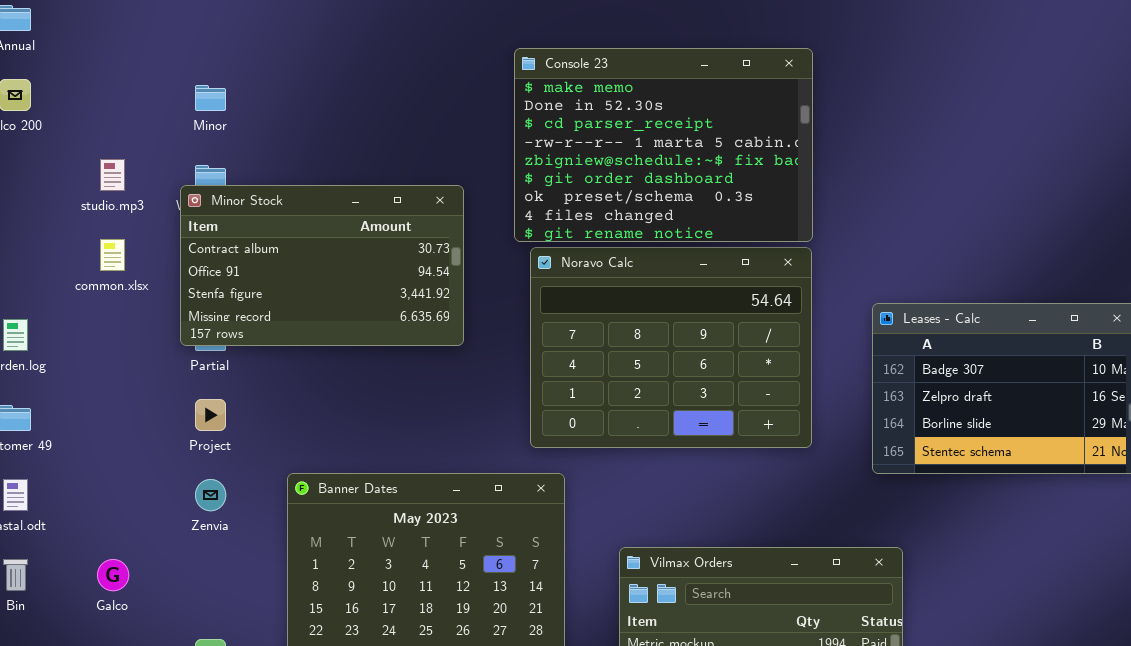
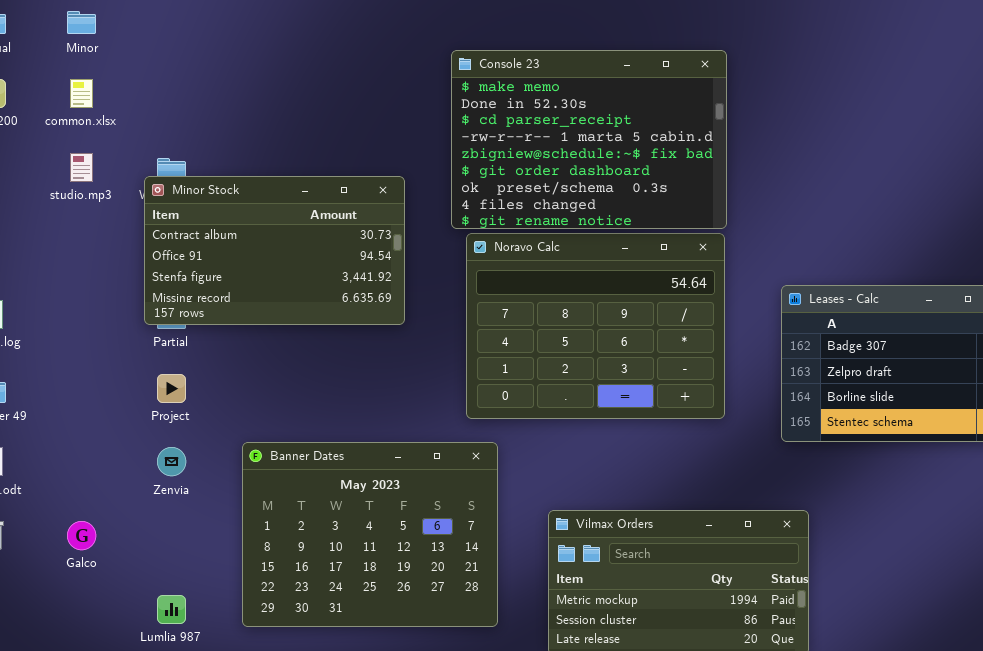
Minor: [195,85,226,111] -> [67,11,96,34], moved
common.xlsx: [100,239,125,271] -> [70,79,93,108], moved

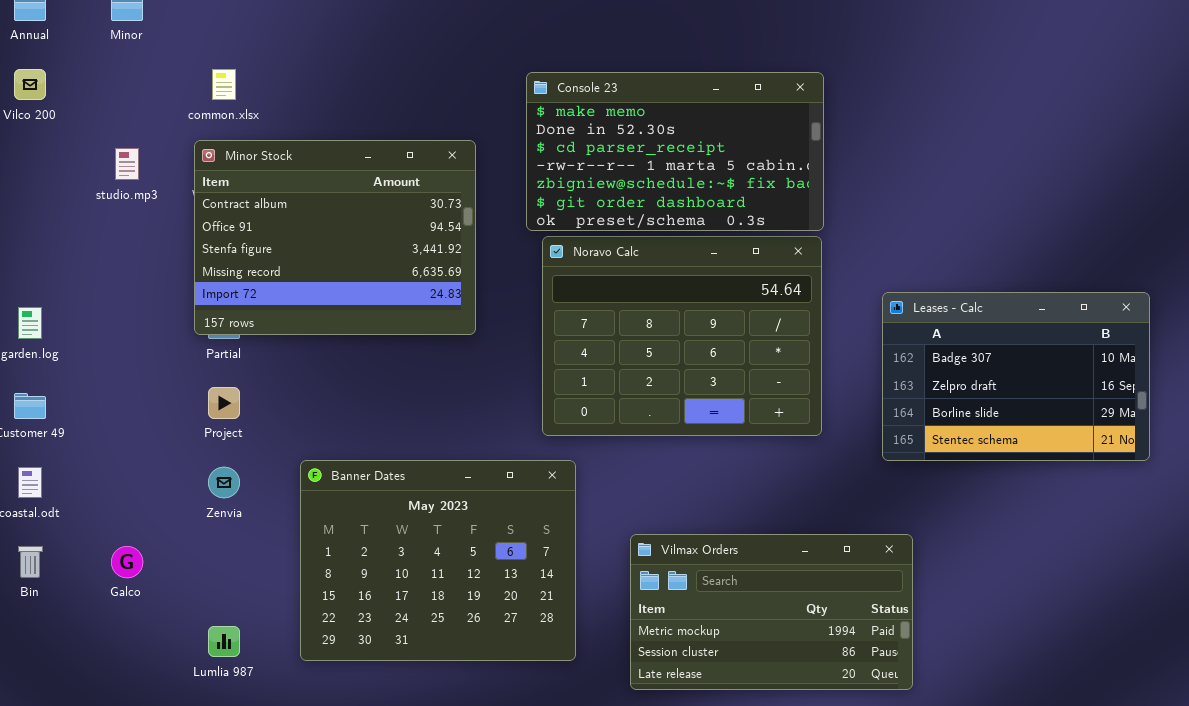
Console 23: [451,50,727,229] -> [526,72,824,231], resized
common.xlsx: [70,79,93,108] -> [212,69,236,100], moved
Minor Stock: [144,176,405,325] -> [194,140,476,335], resized

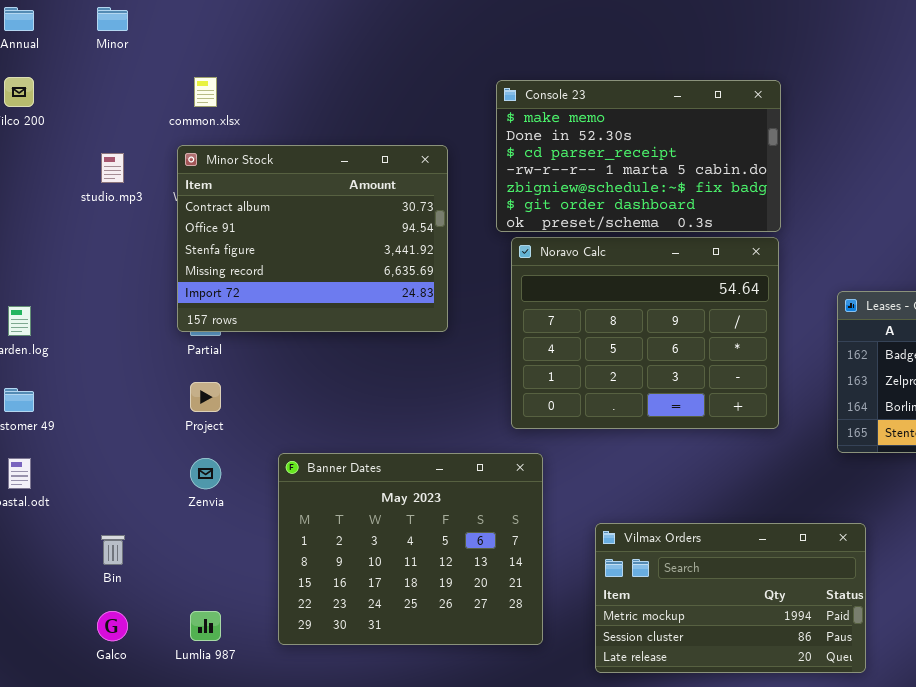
Bin: [18,546,43,578] -> [101,535,125,565], moved
Galco: [111,546,143,578] -> [97,611,128,641], moved

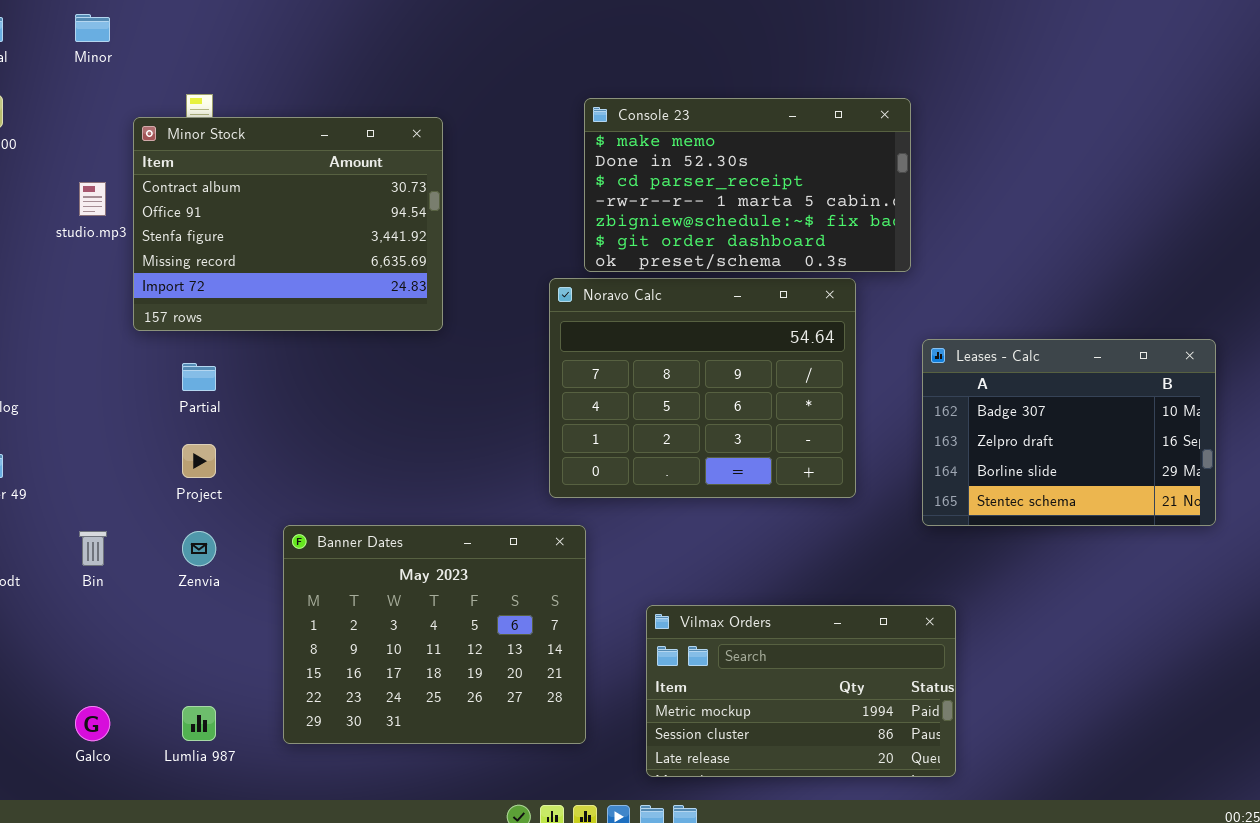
Console 23: [496,80,781,232] -> [584,98,911,272], moved
Minor Stock: [177,145,448,332] -> [133,117,443,331], moved
Bin: [101,535,125,565] -> [79,531,107,566], moved

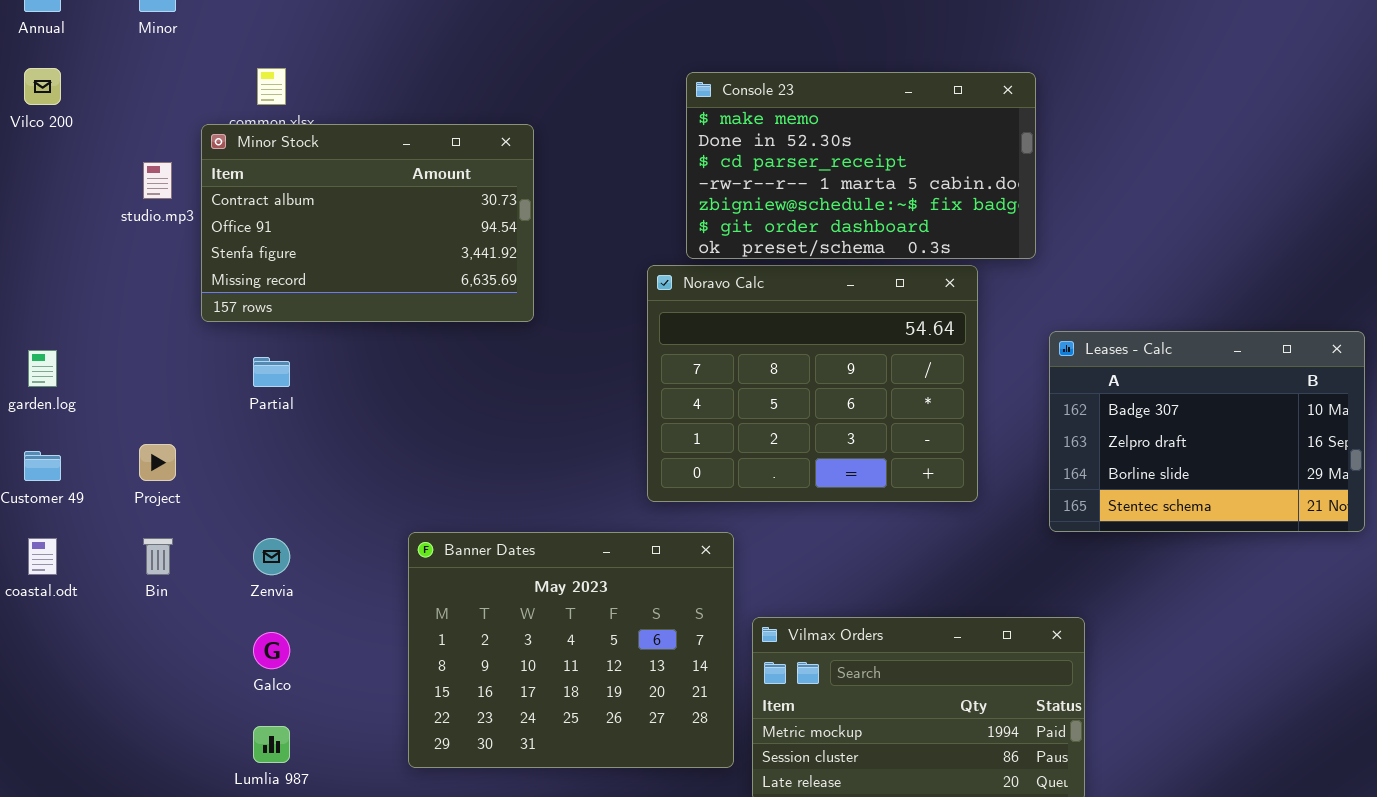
Minor Stock: [133,117,443,331] -> [201,124,534,322], resized
Project: [182,444,216,478] -> [139,444,176,481], moved
Banner Dates: [283,525,586,744] -> [408,532,734,768], moved
Galco: [75,706,110,741] -> [253,632,290,669], moved

